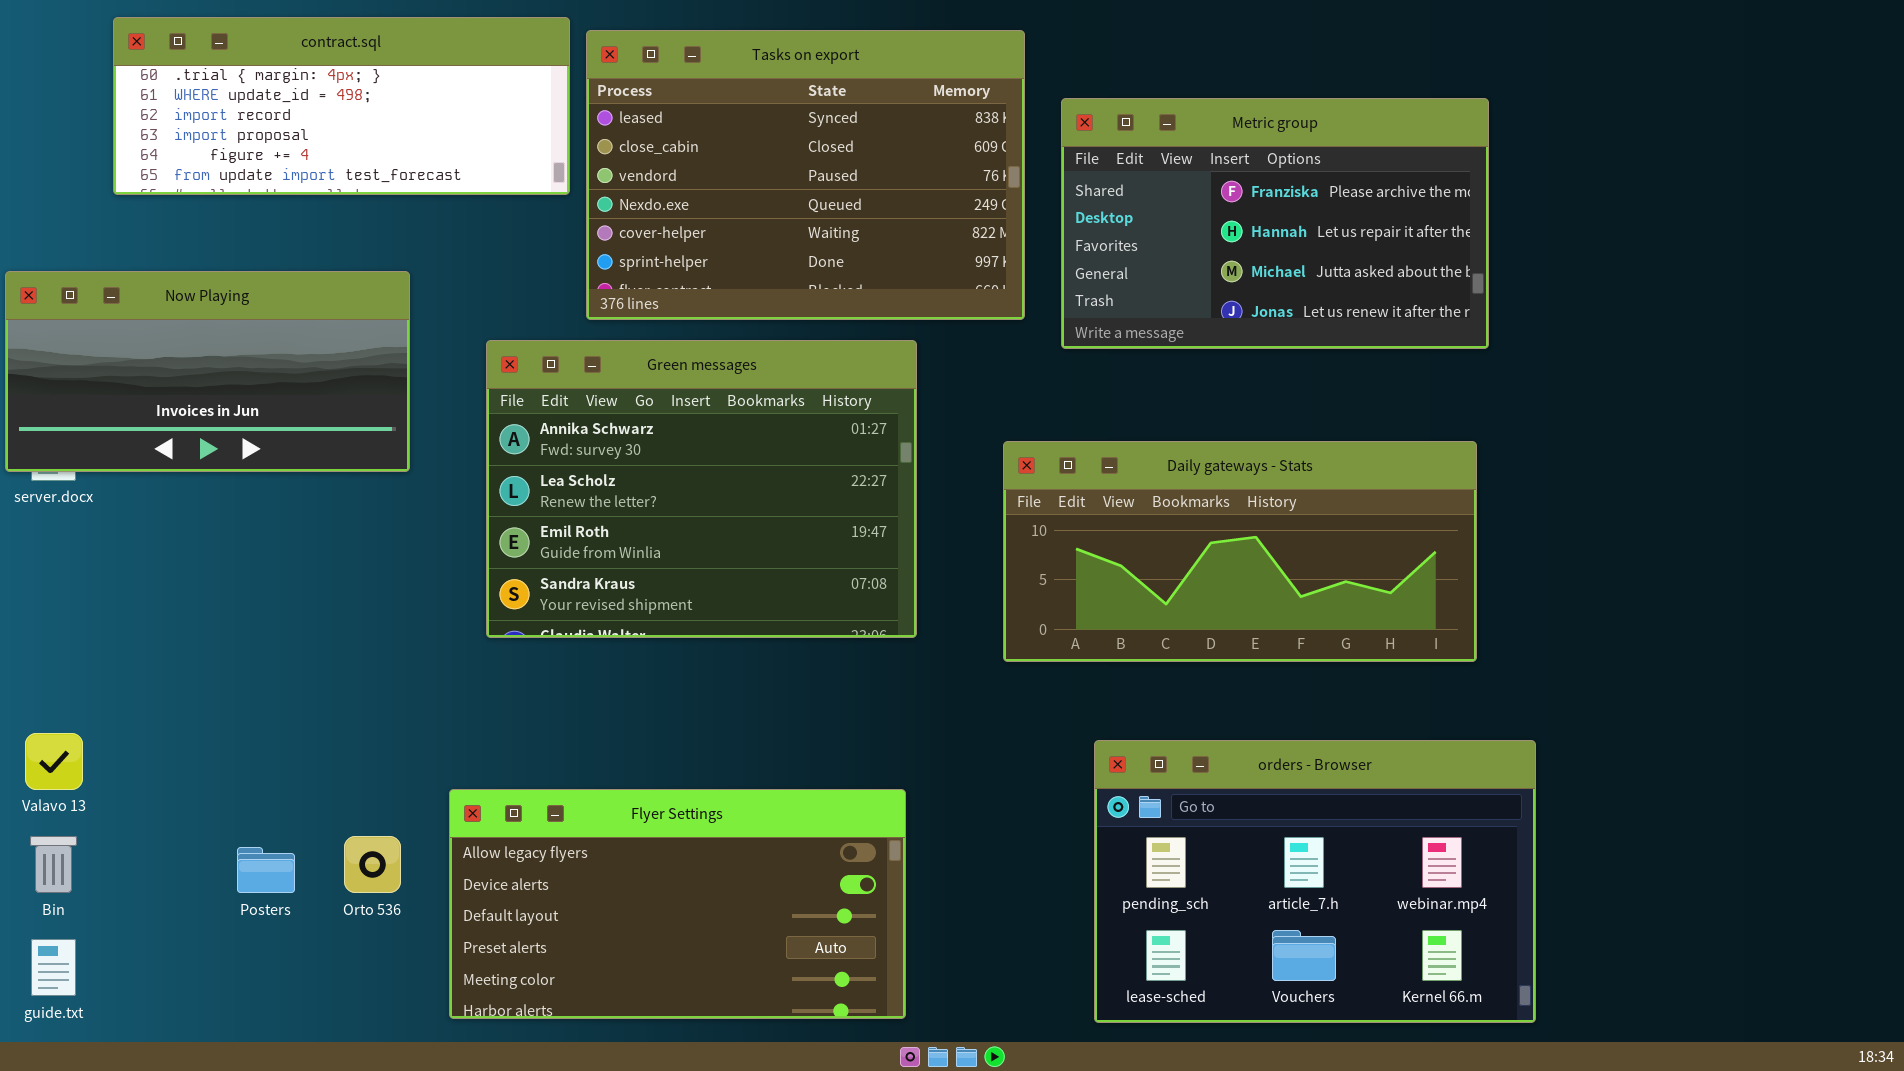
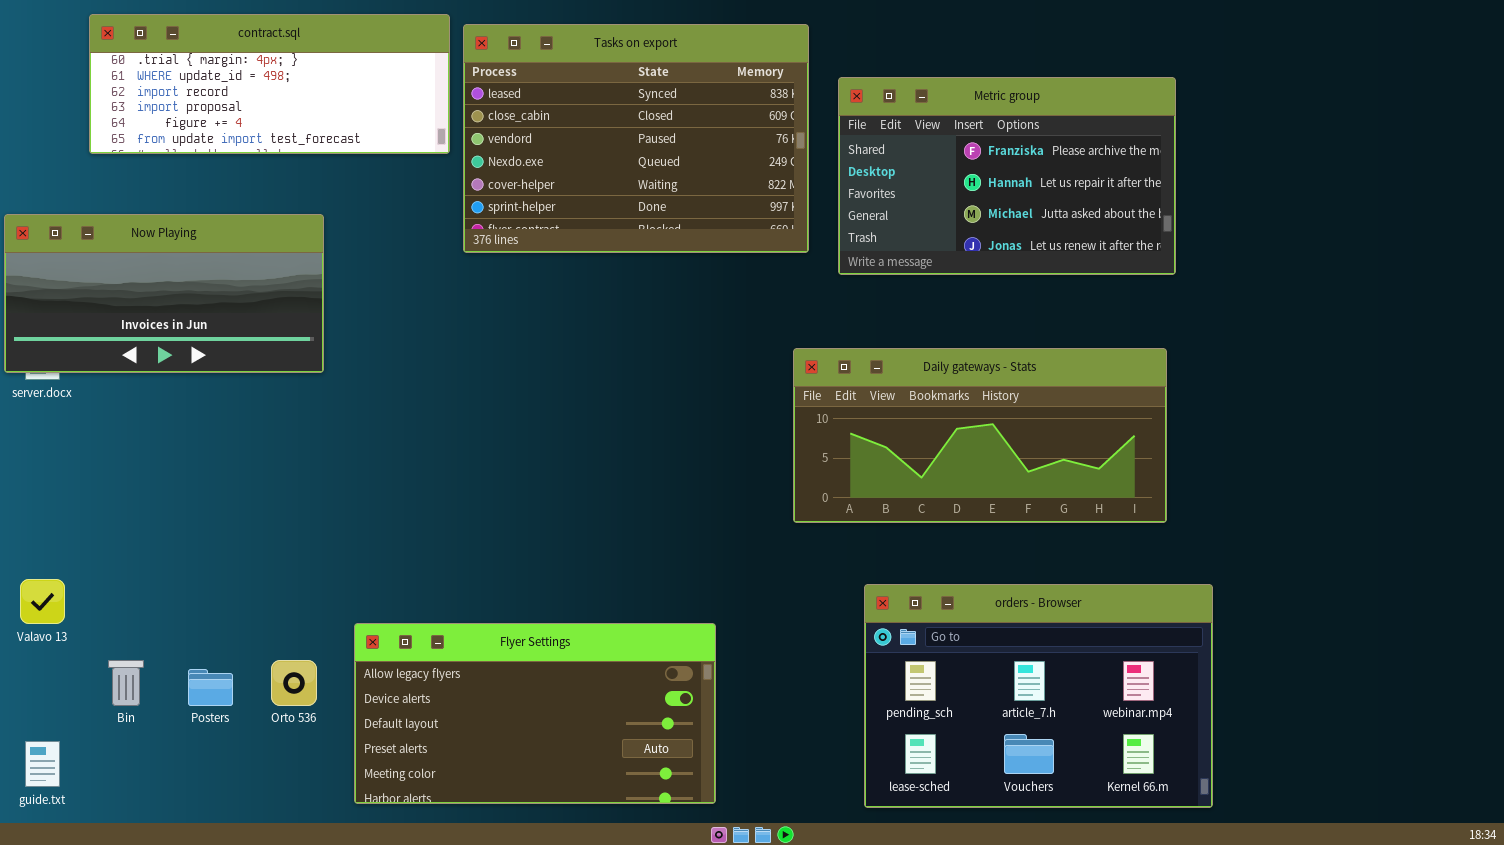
Green messages: [486,340,917,638] -> none, closed
Bin: [30,836,77,893] -> [108,660,144,706], moved

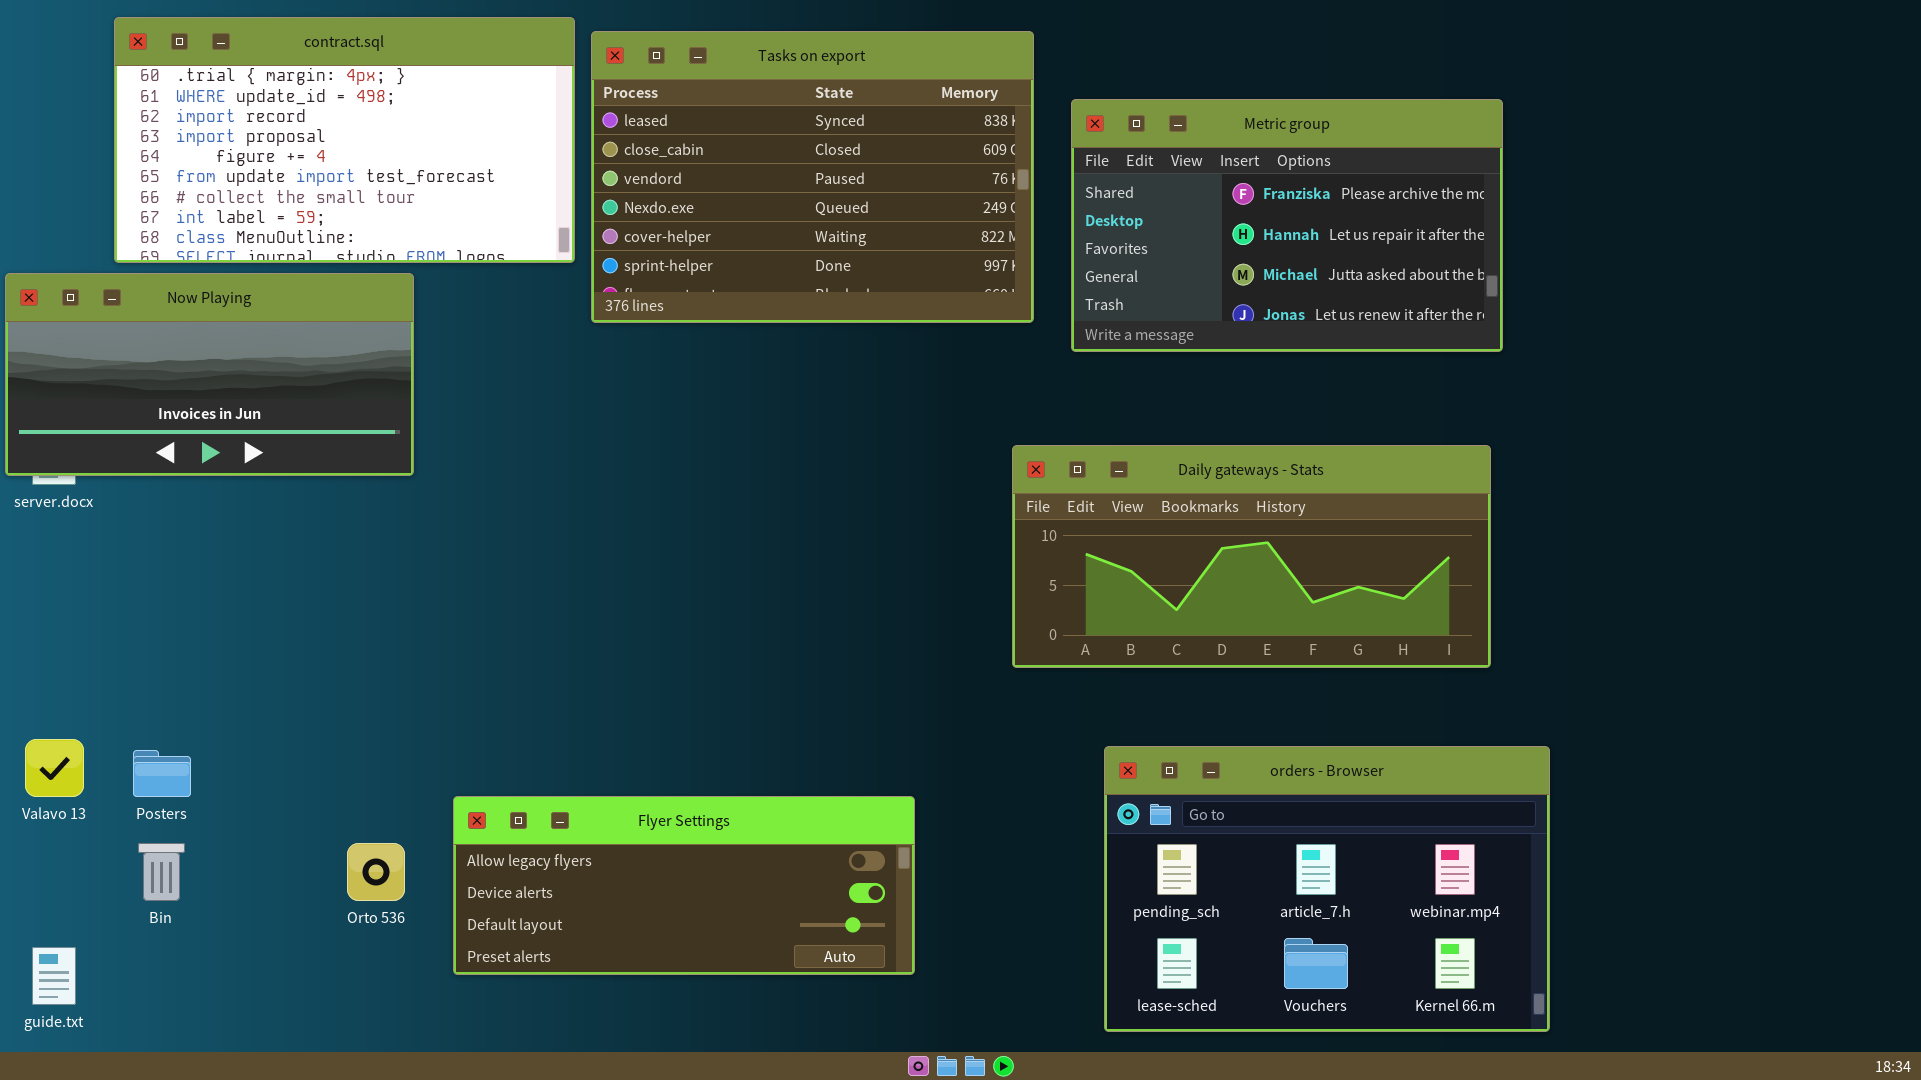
contract.sql: [89,14,450,154] -> [114,17,575,263], resized
Flyer Settings: [354,623,716,804] -> [453,796,915,975], resized
Posters: [188,669,233,706] -> [133,750,191,797], moved

